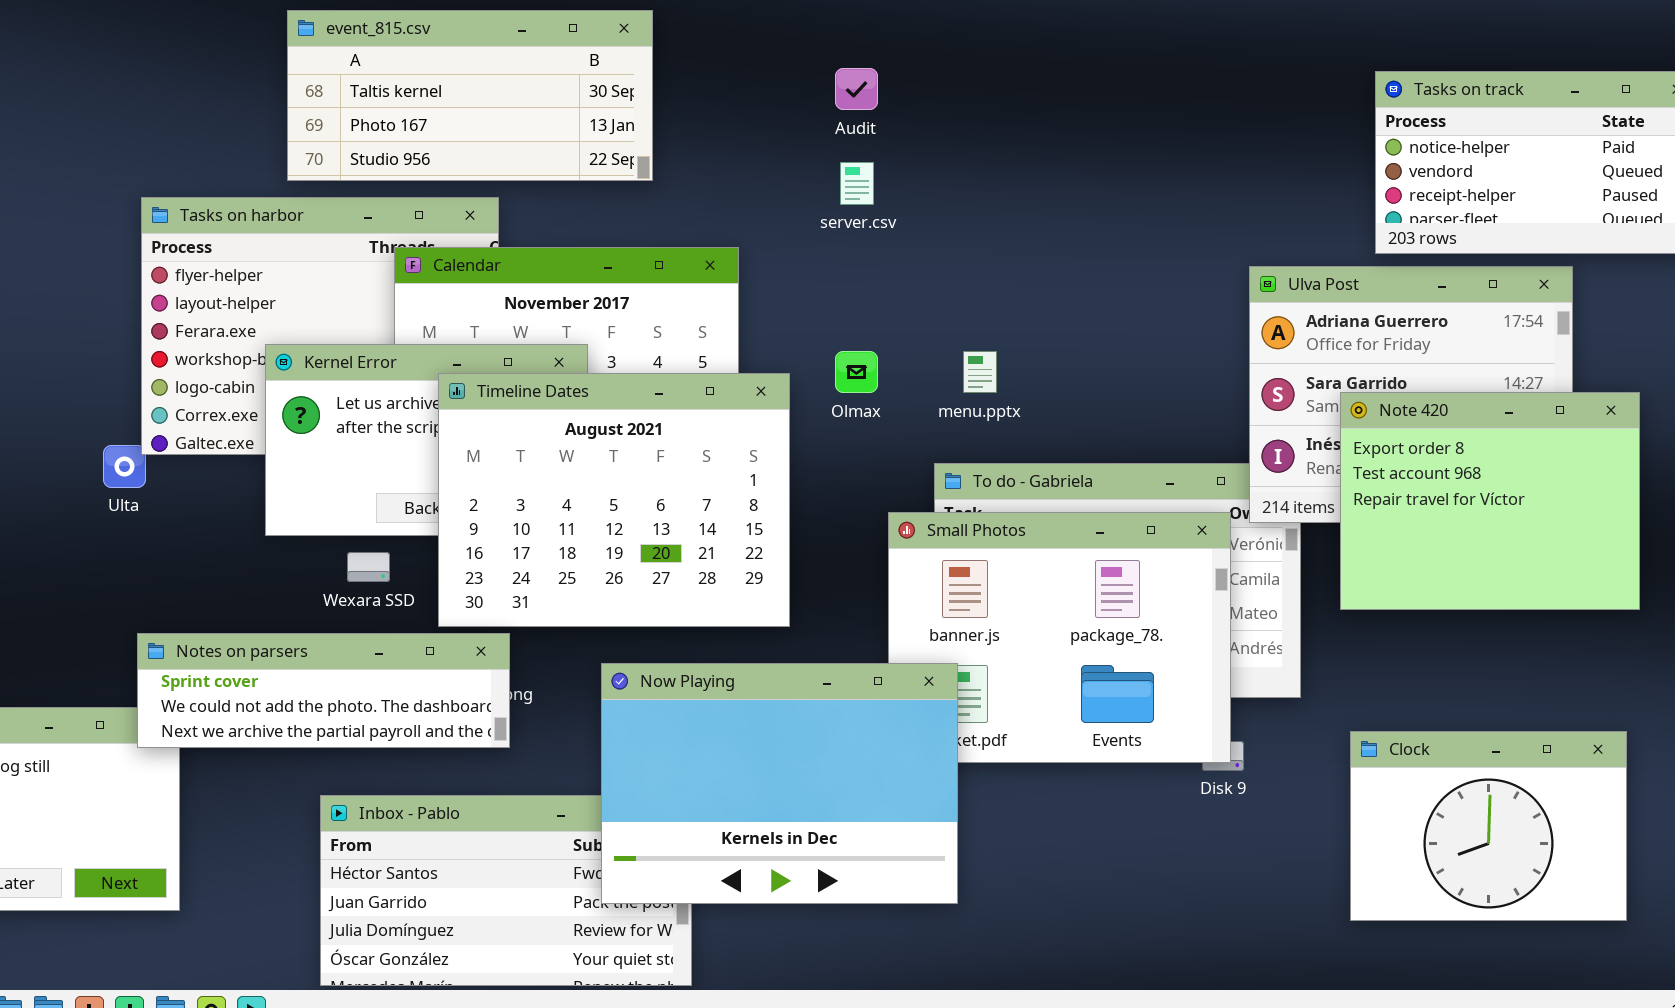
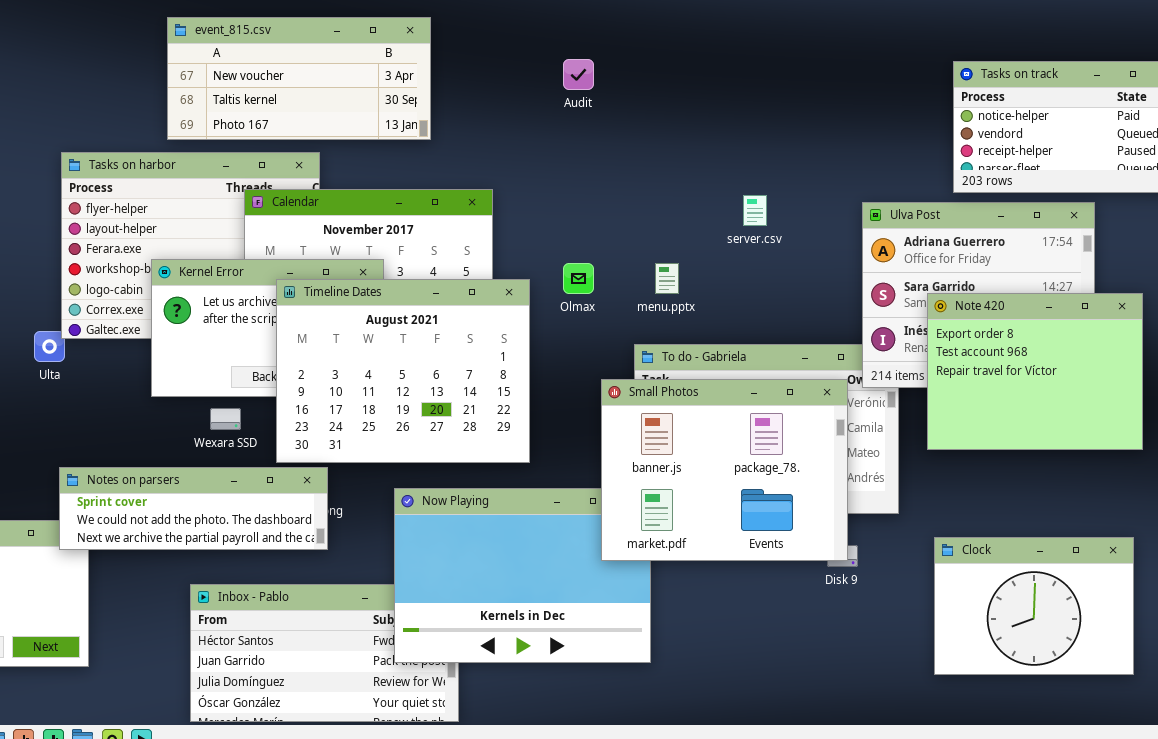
event_815.csv: [287,10,653,181] -> [167,17,431,140], scrolled up 1 row
server.csv: [840,162,874,205] -> [743,195,767,226], moved
Small Photos: [888,512,1231,763] -> [601,379,848,561], raised

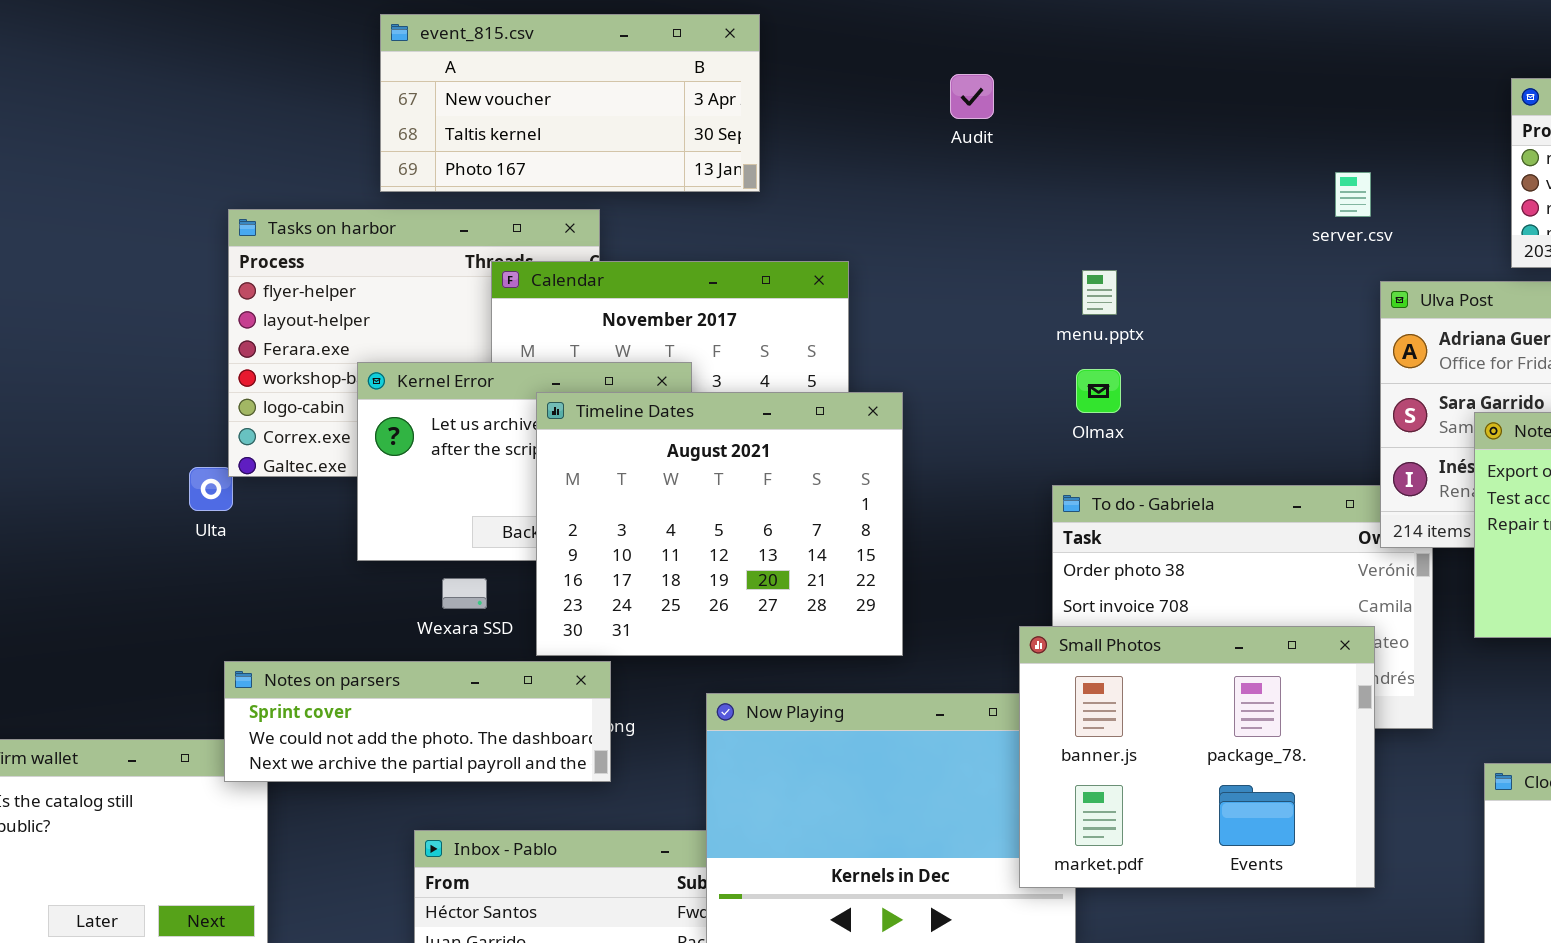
server.csv: [743,195,767,226] -> [1335,172,1371,217], moved
Olmax: [563,263,594,294] -> [1076,369,1121,413], moved
menu.pptx: [655,263,679,294] -> [1082,270,1117,315], moved
Small Photos: [601,379,848,561] -> [1019,626,1375,888], moved

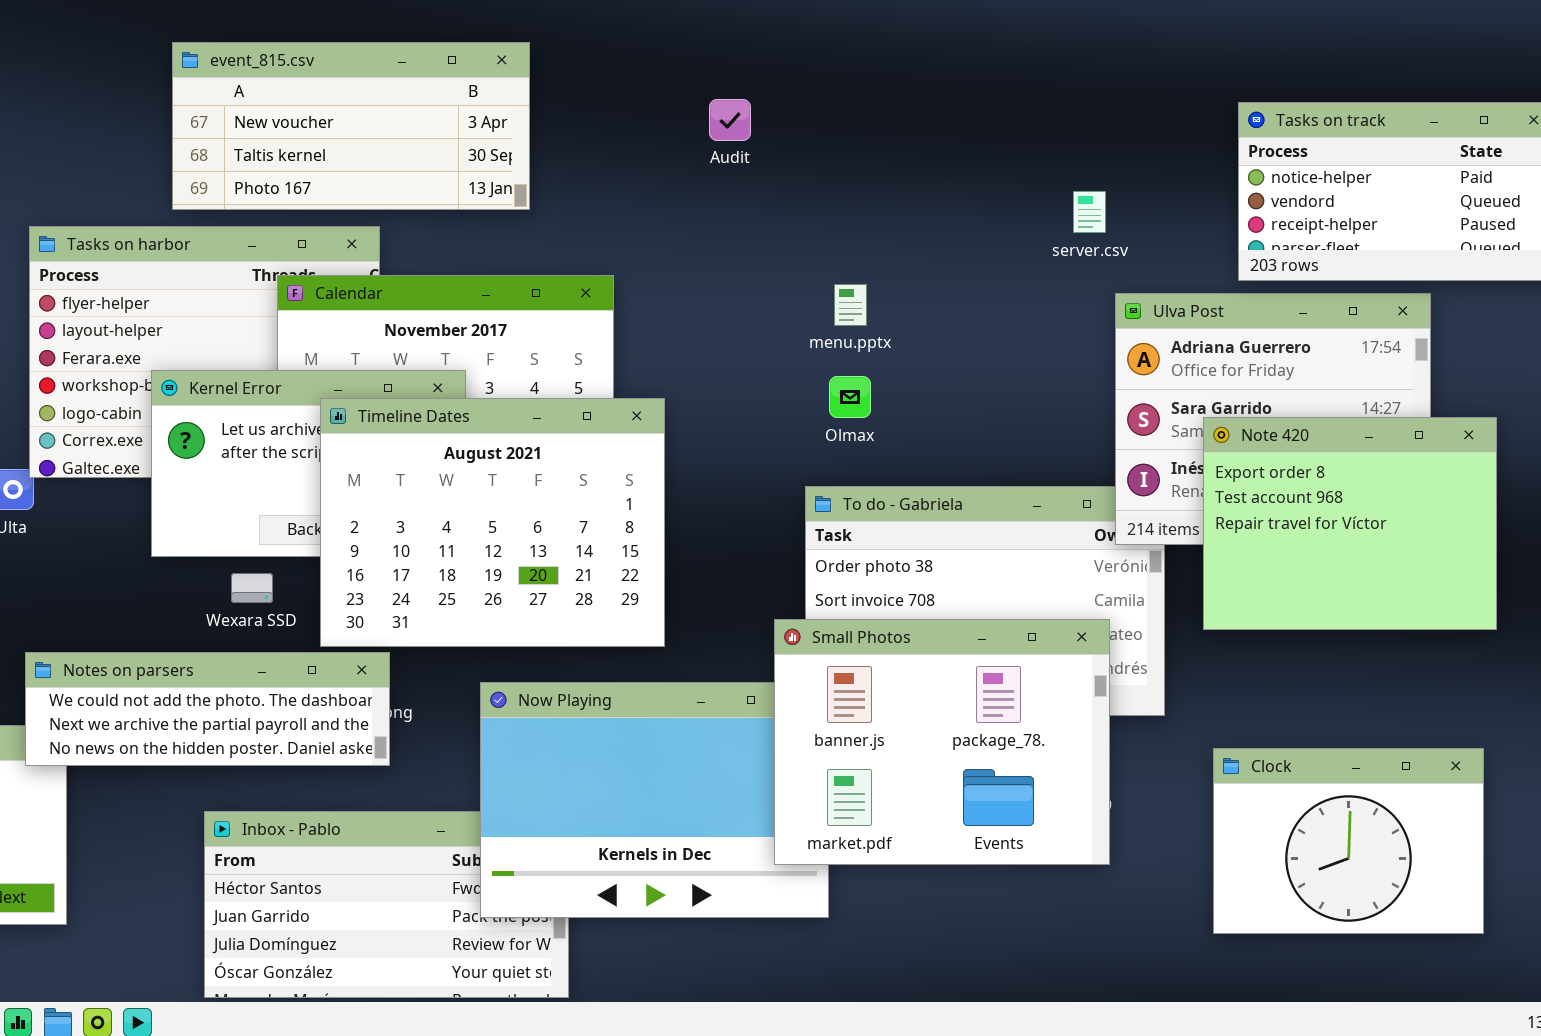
Notes on parsers: [224,661,611,782] -> [25,652,390,766], scrolled down 1 row

